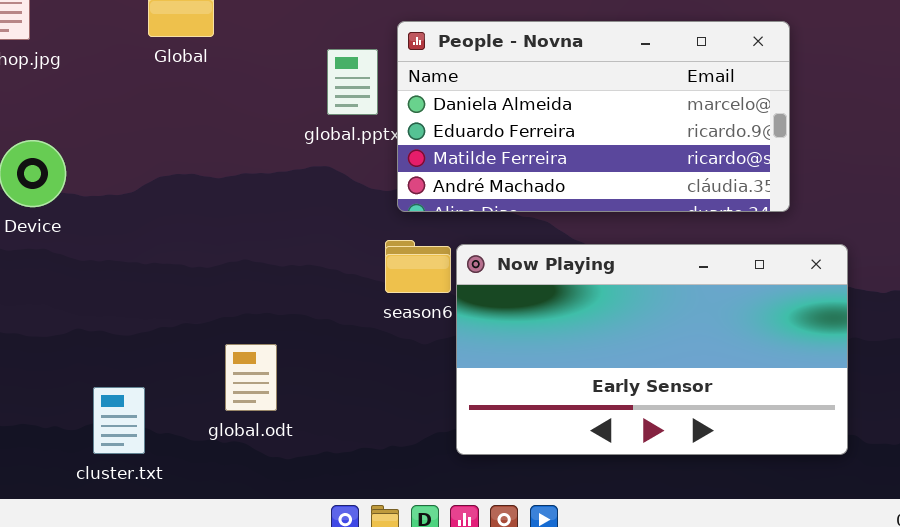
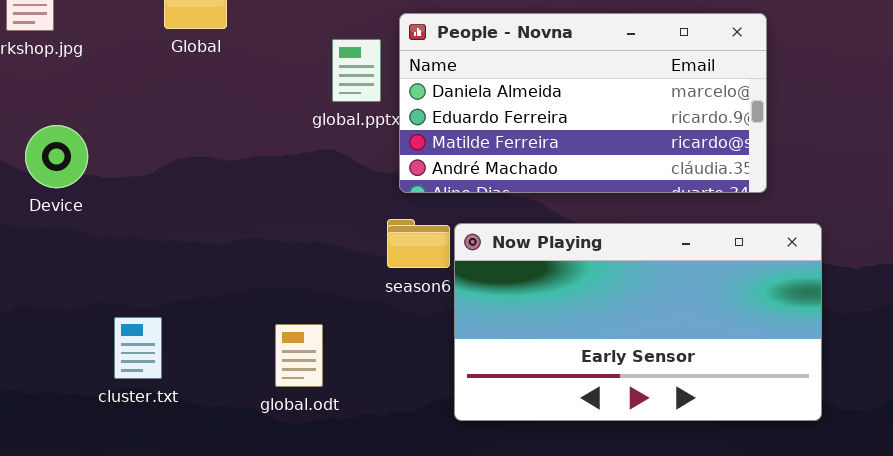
global.odt: [225,344,277,411] -> [275,324,323,387], moved
cluster.txt: [93,387,145,454] -> [114,317,162,379], moved

